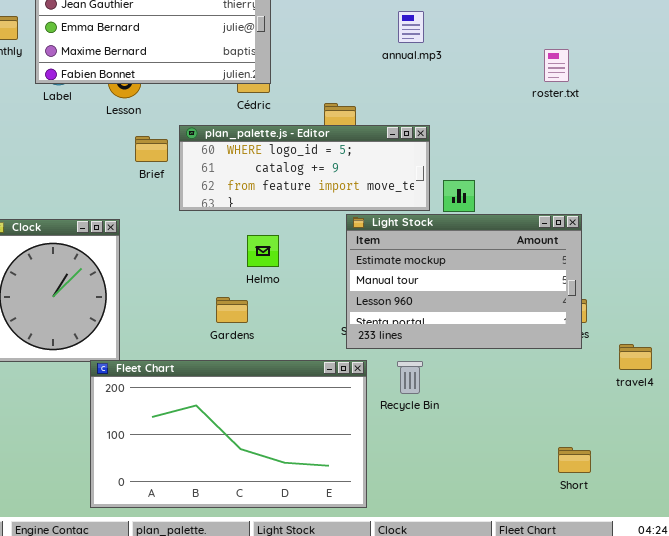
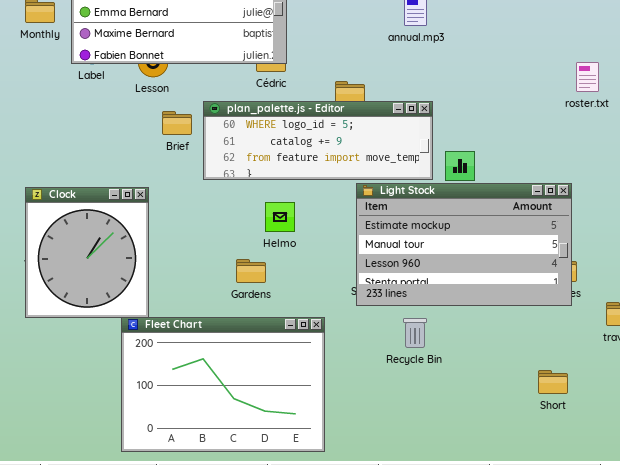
roster.txt: [544,49,569,82] -> [576,62,599,92], moved
Fleet Chart: [90,360,367,508] -> [121,317,325,452], resized
Short: [558,447,591,473] -> [538,370,568,394], moved

